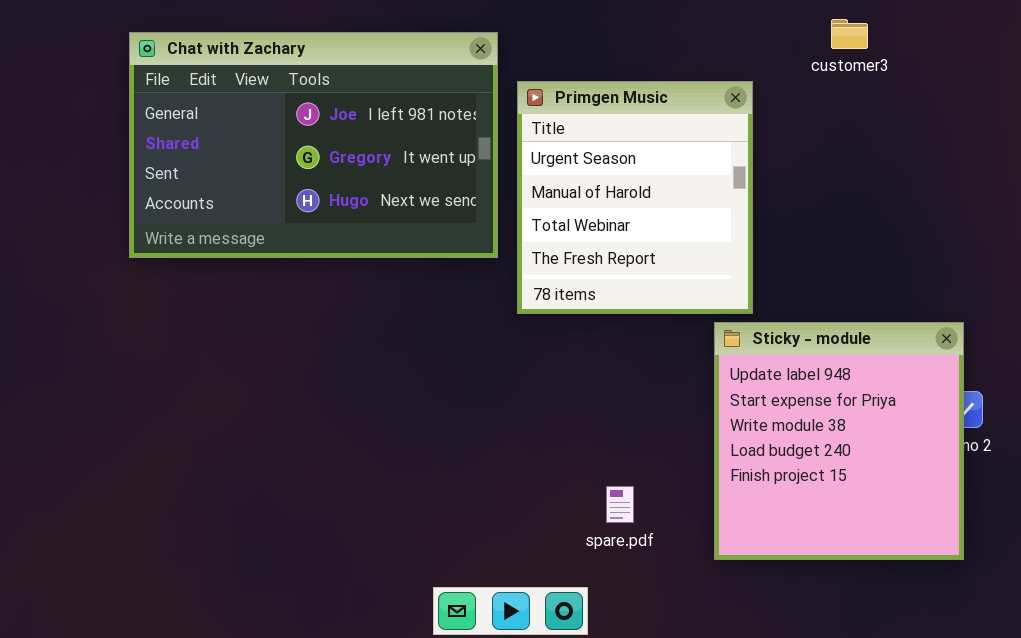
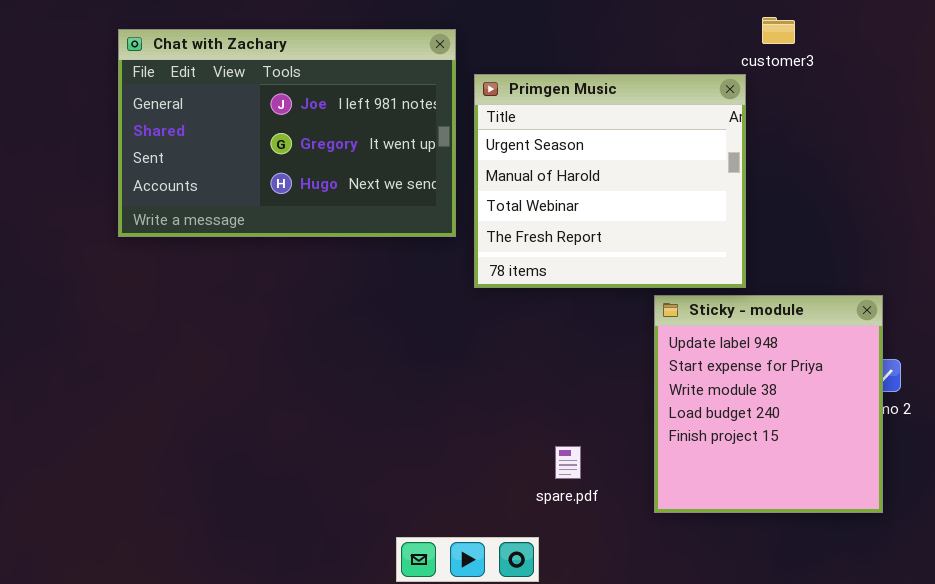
Primgen Music: [517,81,753,314] -> [474,74,746,288], resized

